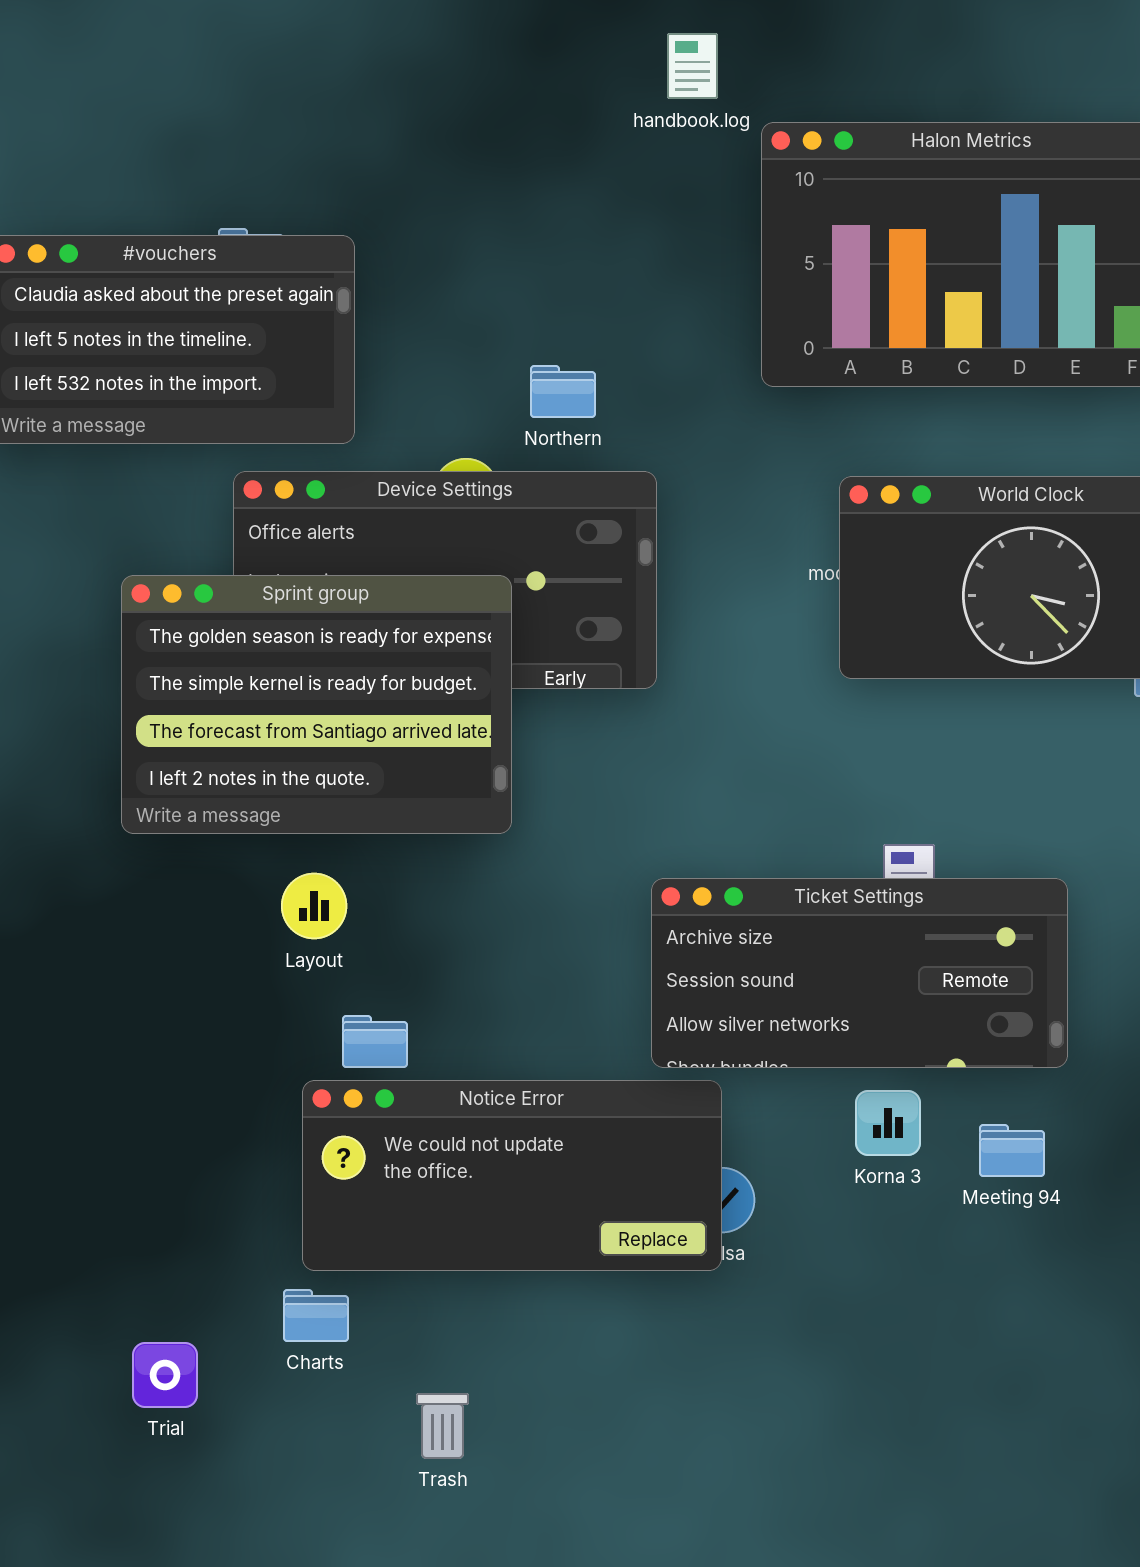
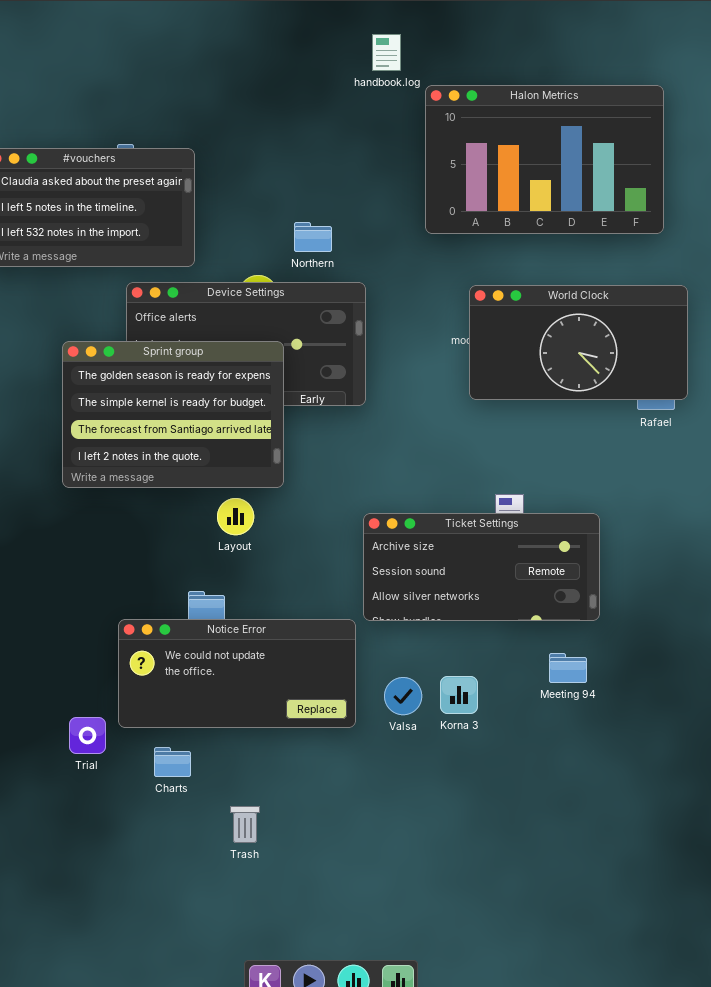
Layout: [281,873,347,939] -> [217,498,254,535], moved
Notice Error: [302,1080,722,1271] -> [118,619,356,728], moved
Korna 3: [855,1090,921,1156] -> [440,676,478,714], moved
Trial: [132,1342,198,1408] -> [69,717,106,754], moved

